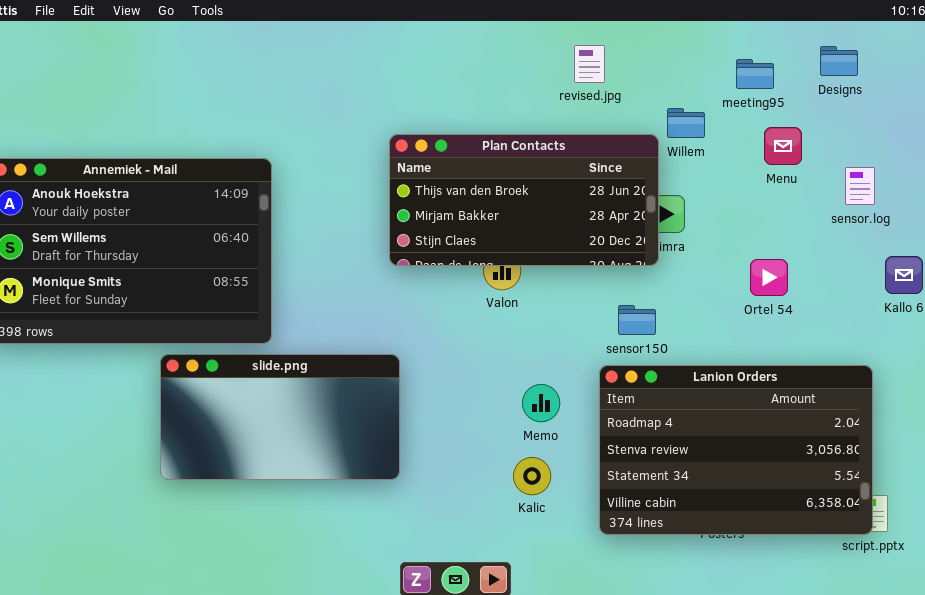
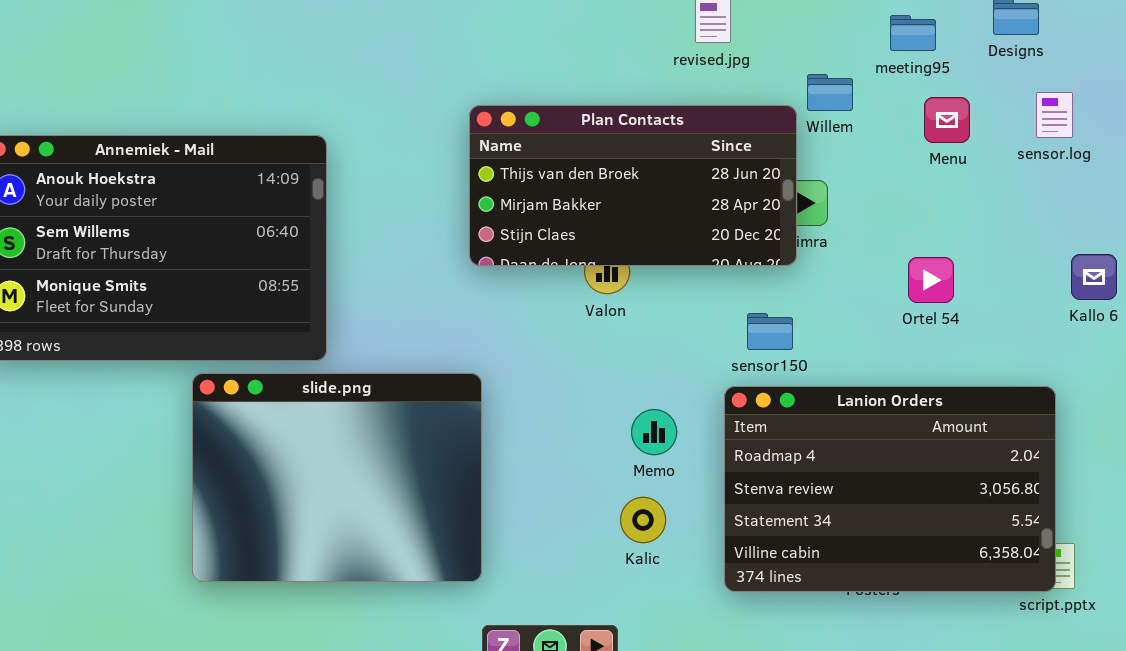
sensor.log: [845,167,875,205] -> [1036,92,1073,138], moved
slide.png: [160,354,400,480] -> [192,373,482,582], resized

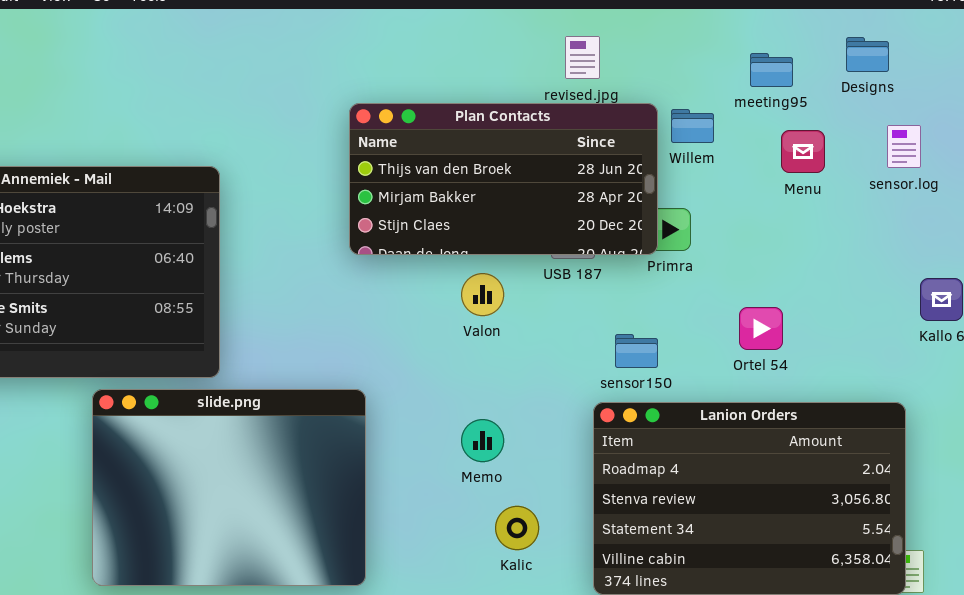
Plan Contacts: [469,105,797,266] -> [349,103,658,255], moved
Ortel 54: [908,257,954,303] -> [739,307,783,350], moved
Memo: [631,409,677,455] -> [461,419,504,462], moved

